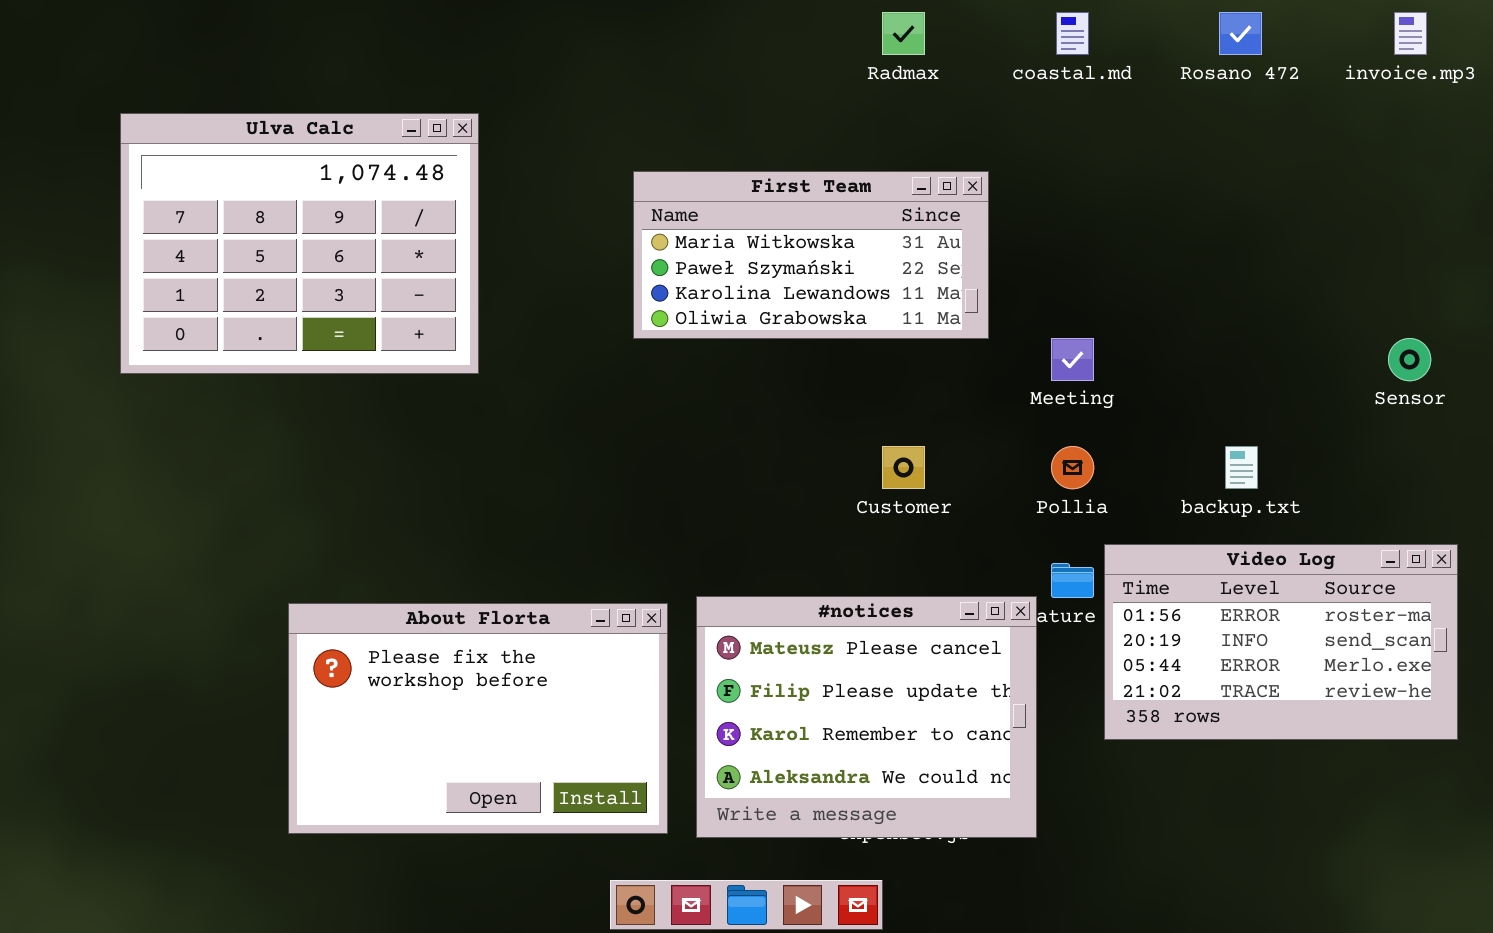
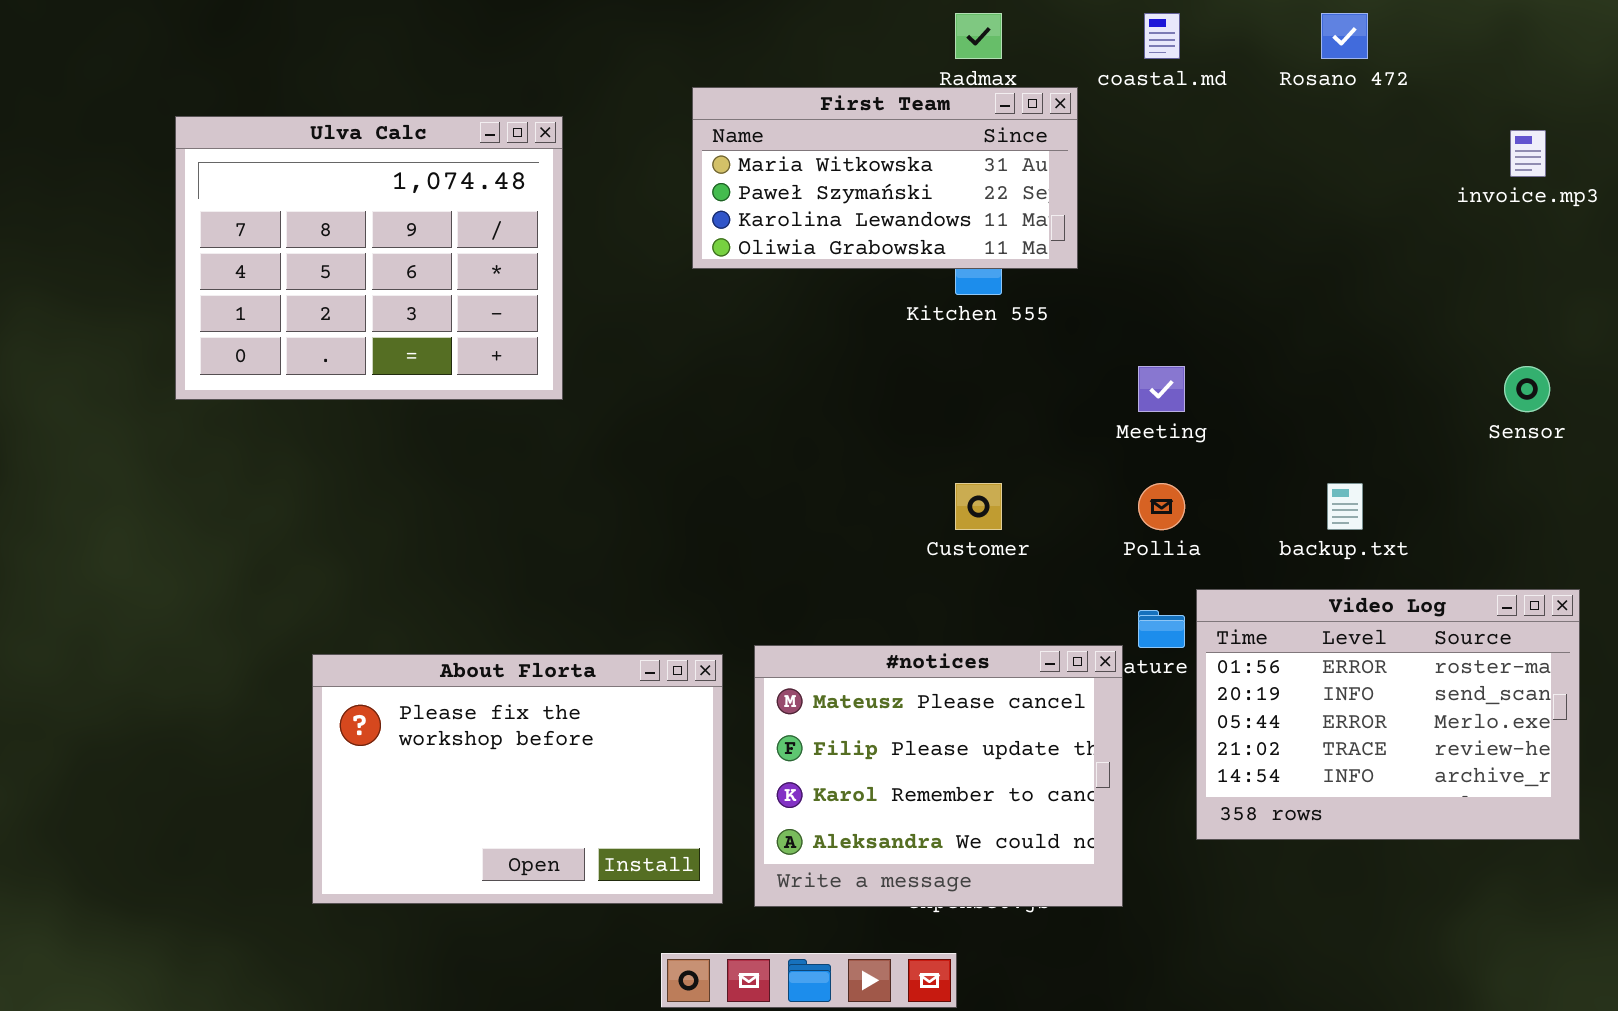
invoice.mp3: [1394,12,1427,55] -> [1510,130,1546,177], moved
Ulva Calc: [120,113,479,374] -> [175,116,563,400], moved
First Team: [633,171,989,339] -> [692,87,1078,269], moved
Video Log: [1104,544,1458,740] -> [1196,589,1580,840], resized

